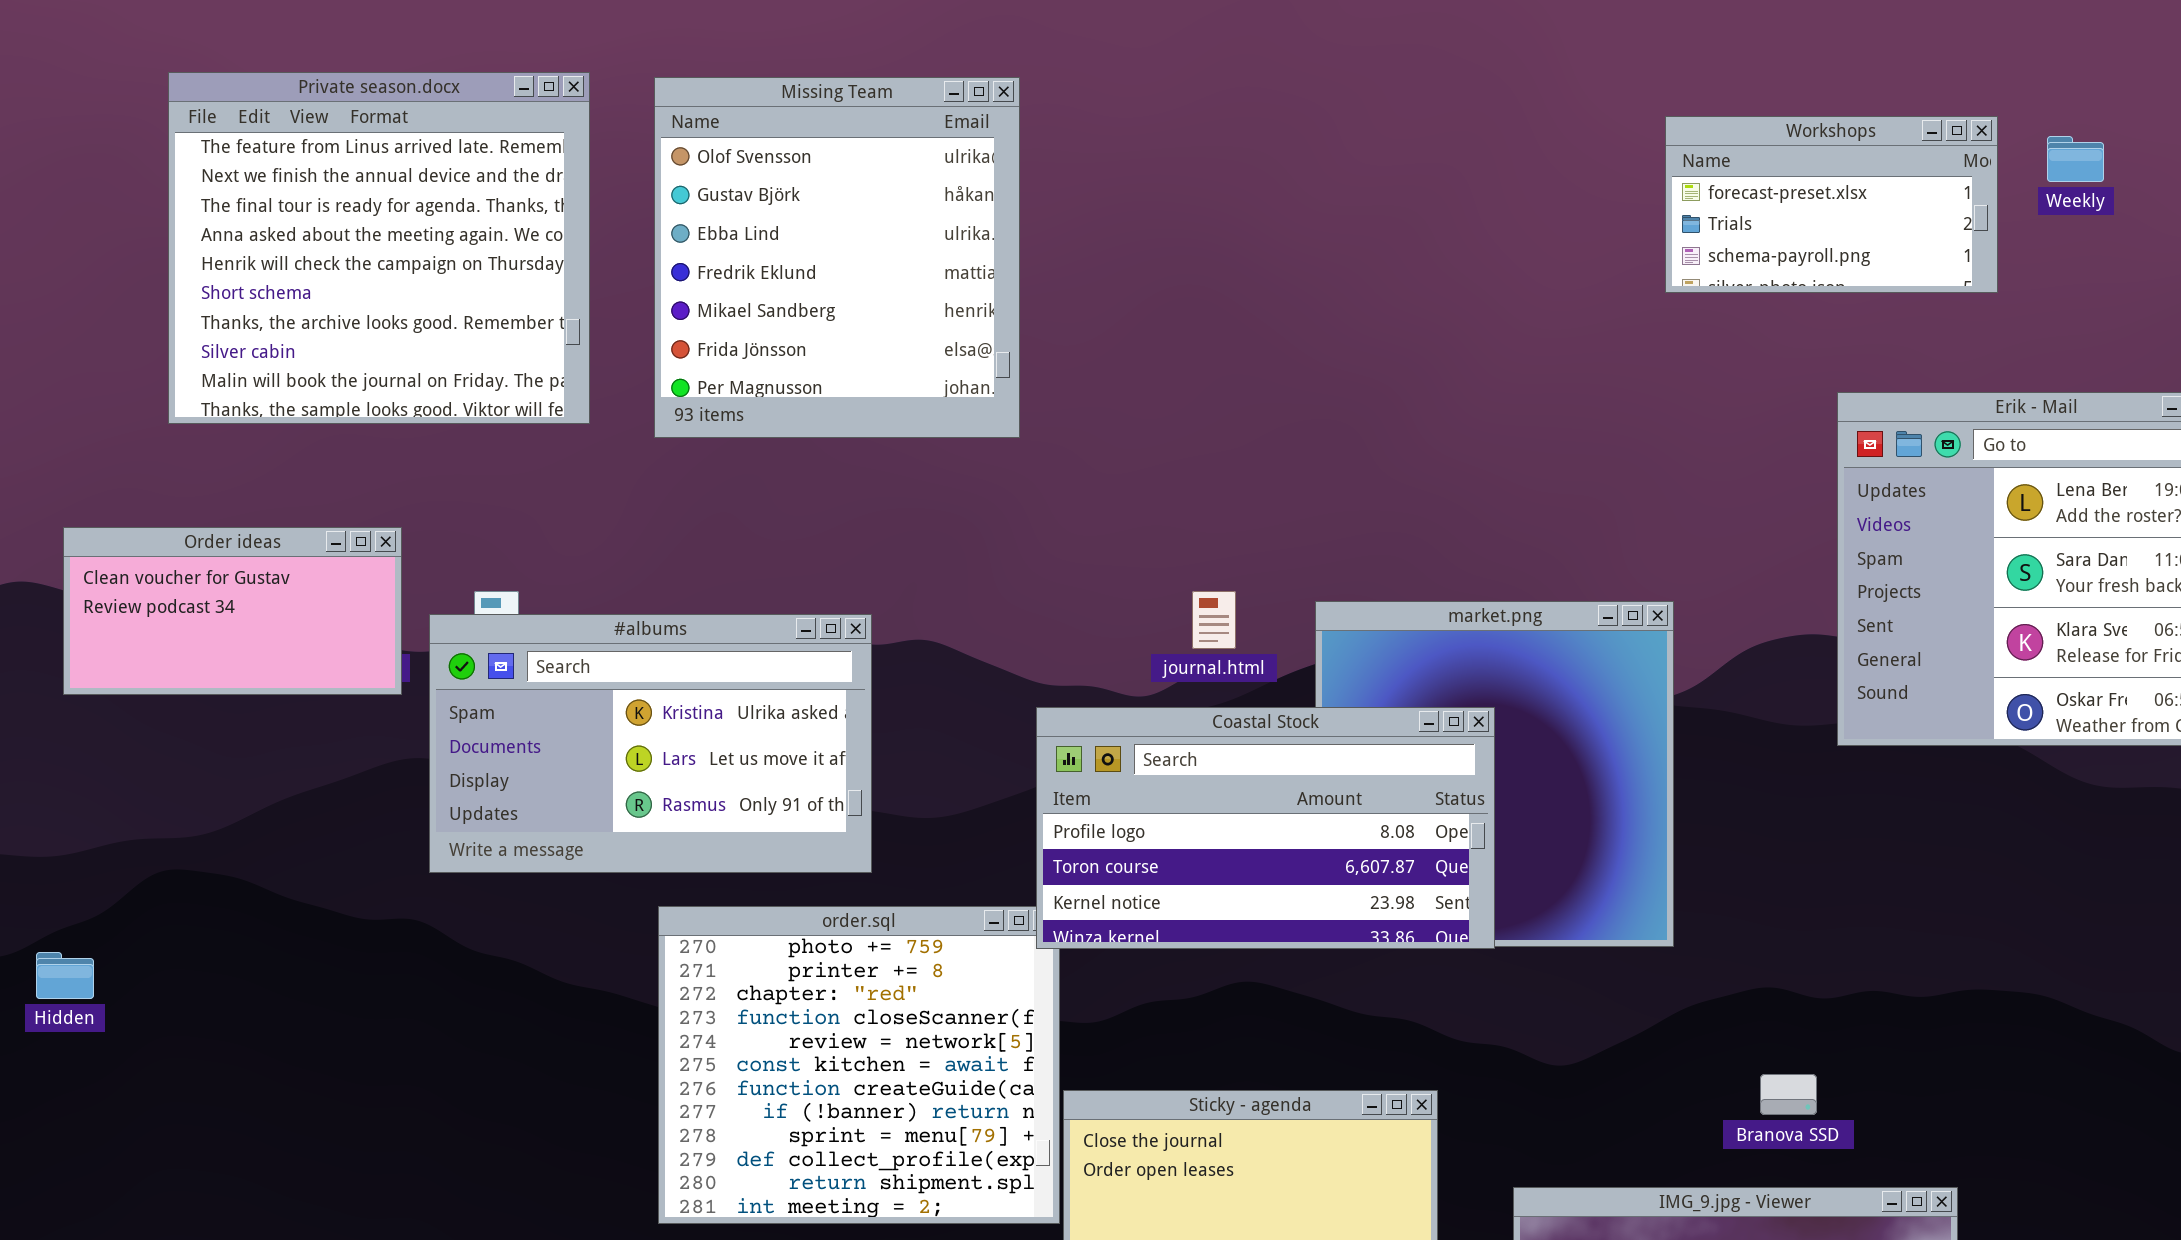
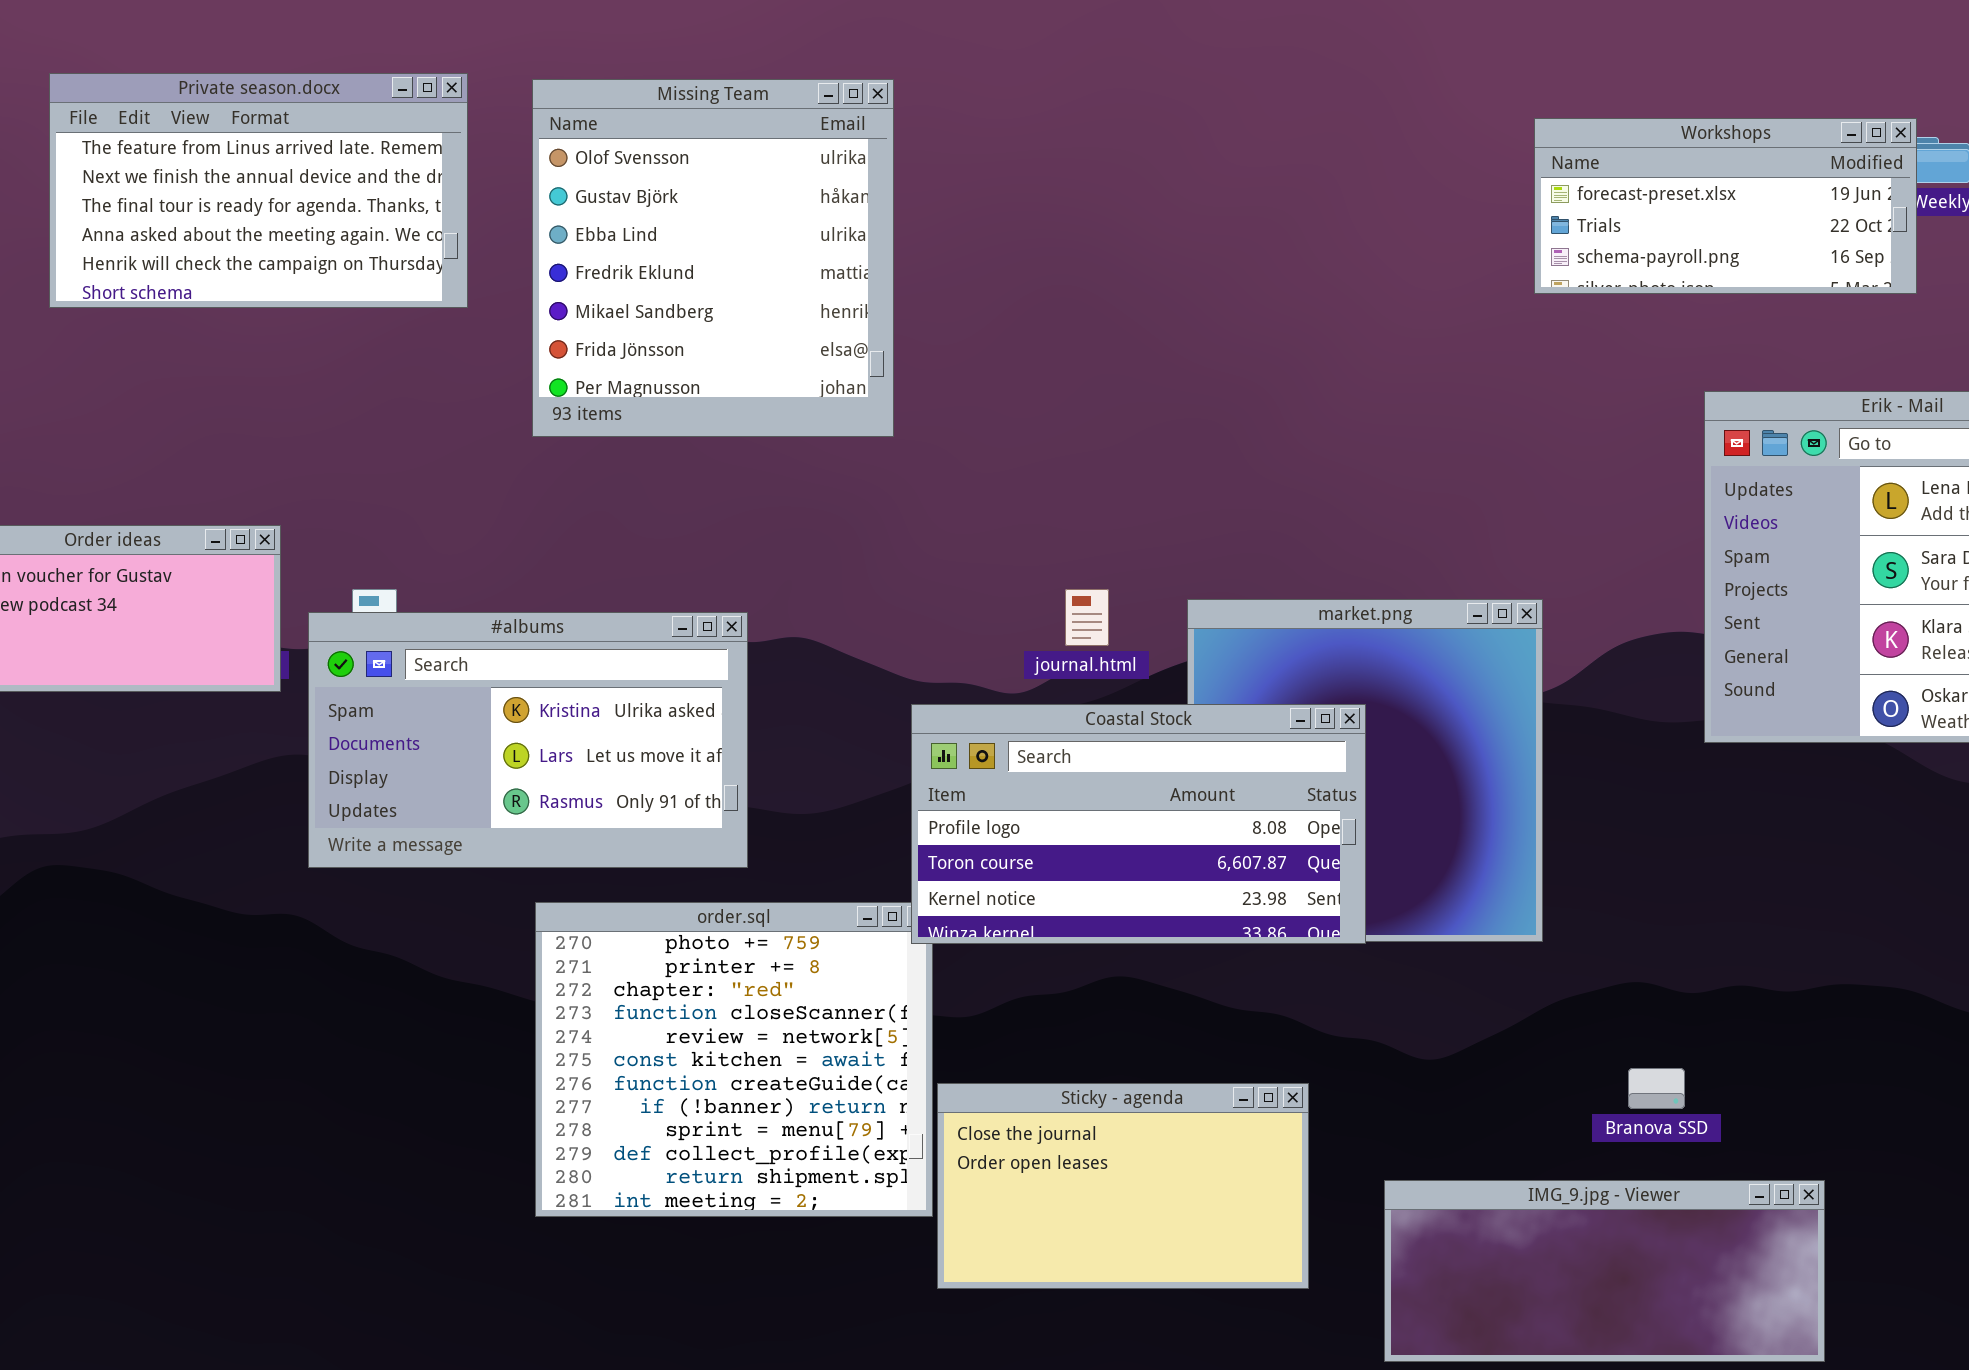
Private season.docx: [168,72,590,424] -> [49,73,468,308], resized
Workshops: [1665,116,1998,293] -> [1534,118,1917,294], resized

